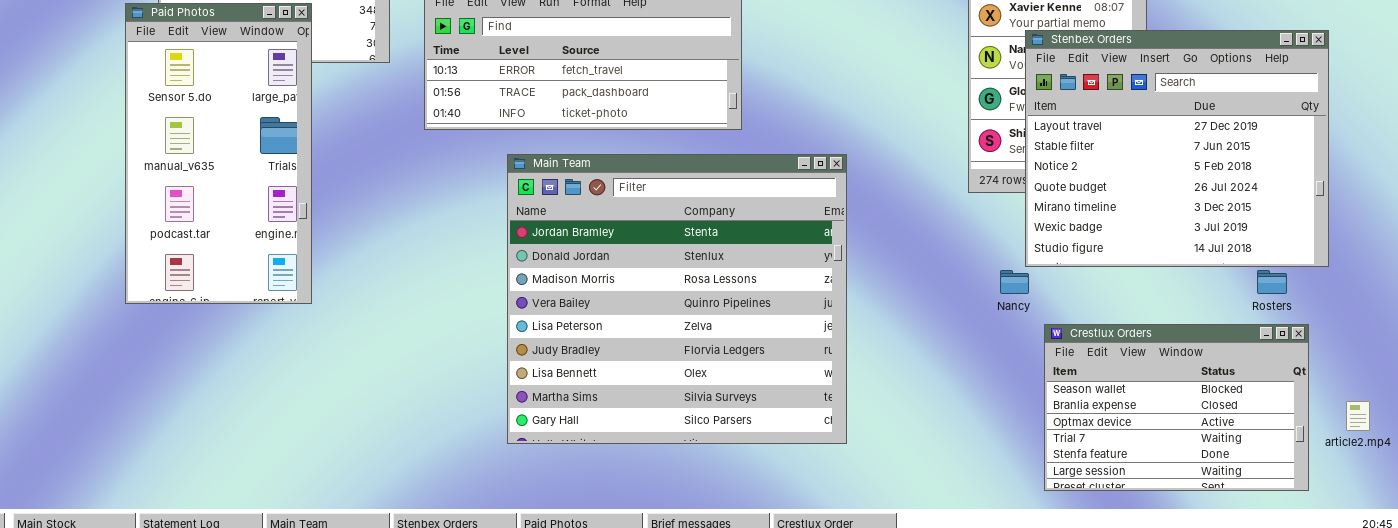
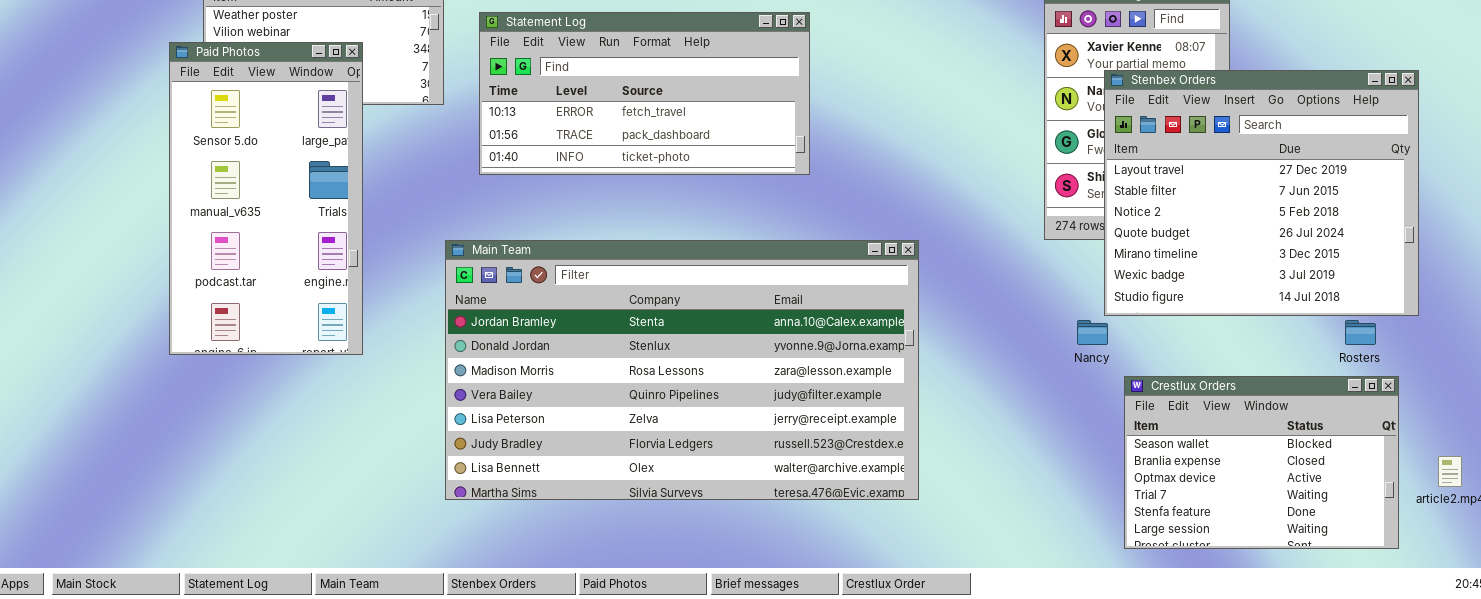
Main Team: [507,154,847,444] -> [445,240,919,500], resized

